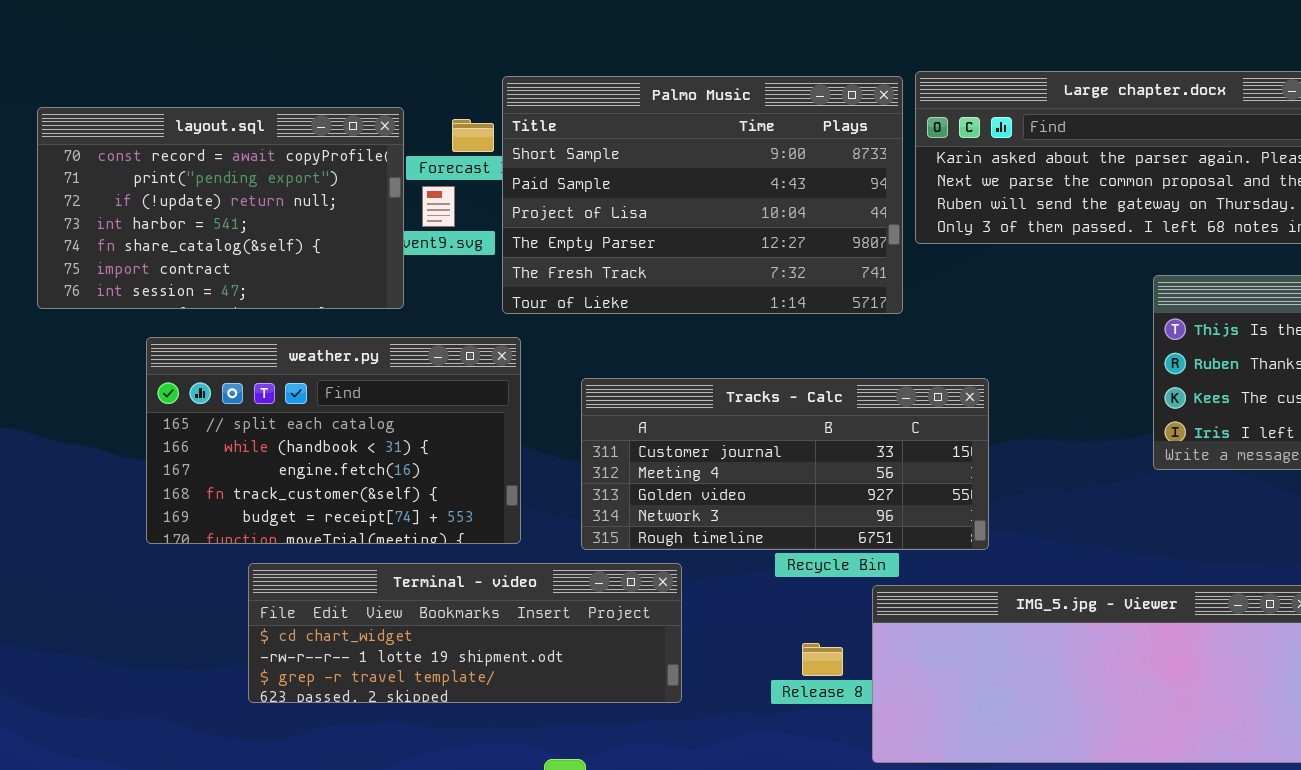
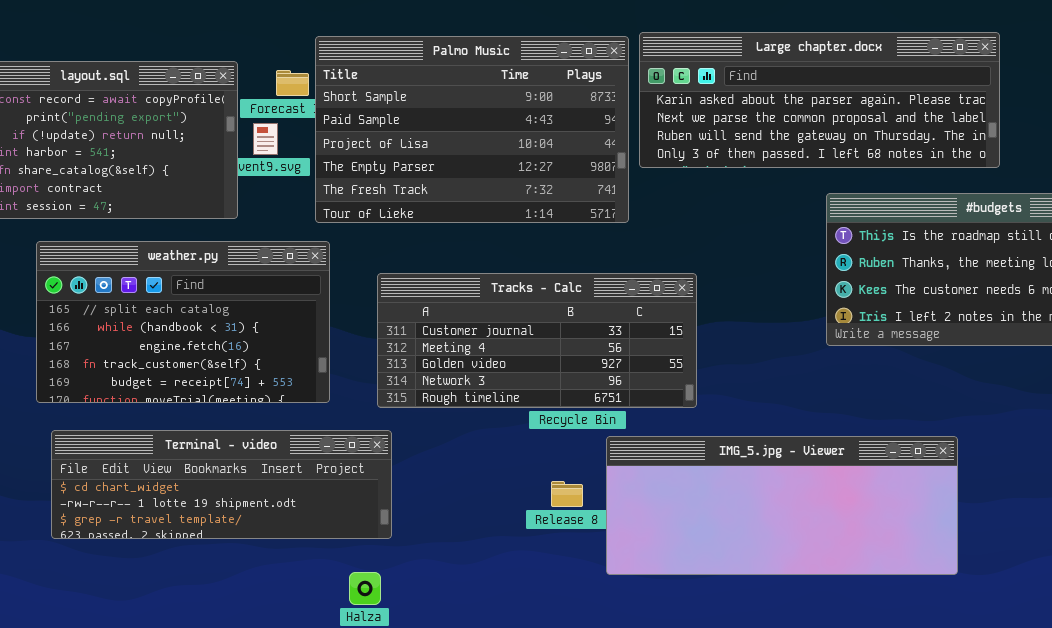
Terminal - video: [248,563,682,703] -> [51,430,392,539], moved

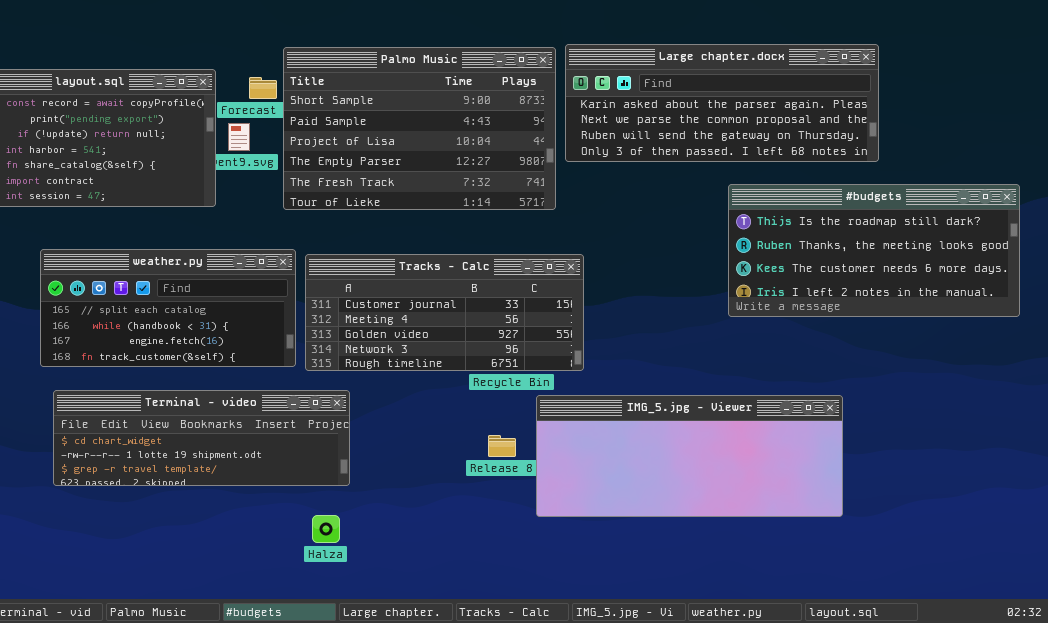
weather.py: [36,241,330,403] -> [40,249,296,367], resized
Tracks - Calc: [377,273,697,408] -> [305,254,584,371], moved

